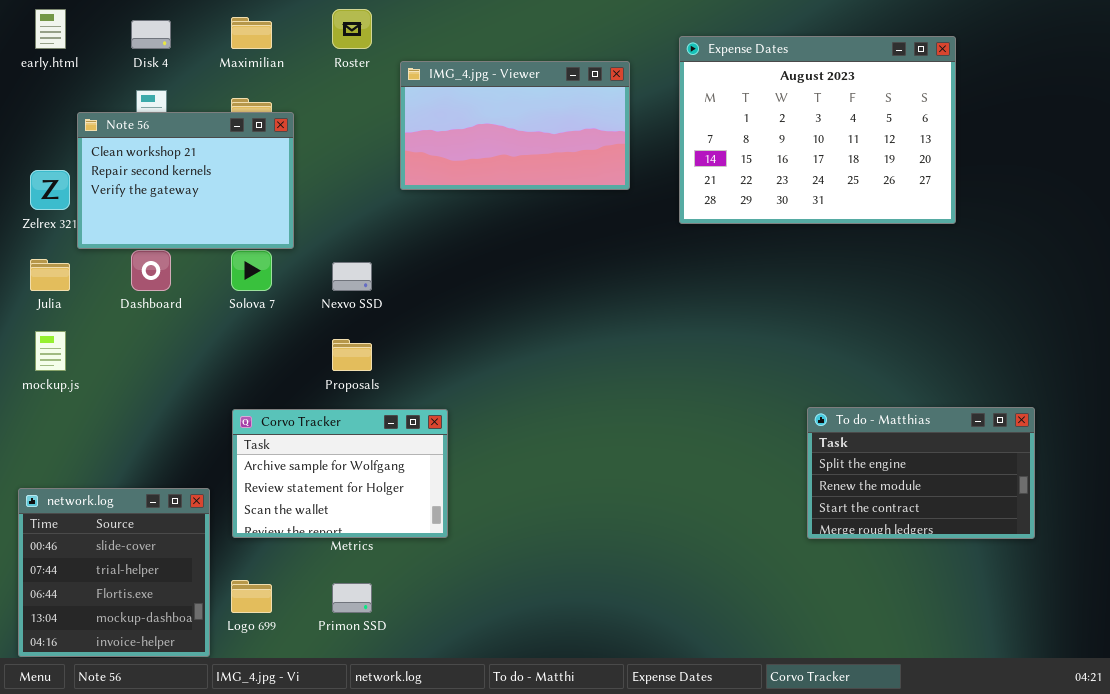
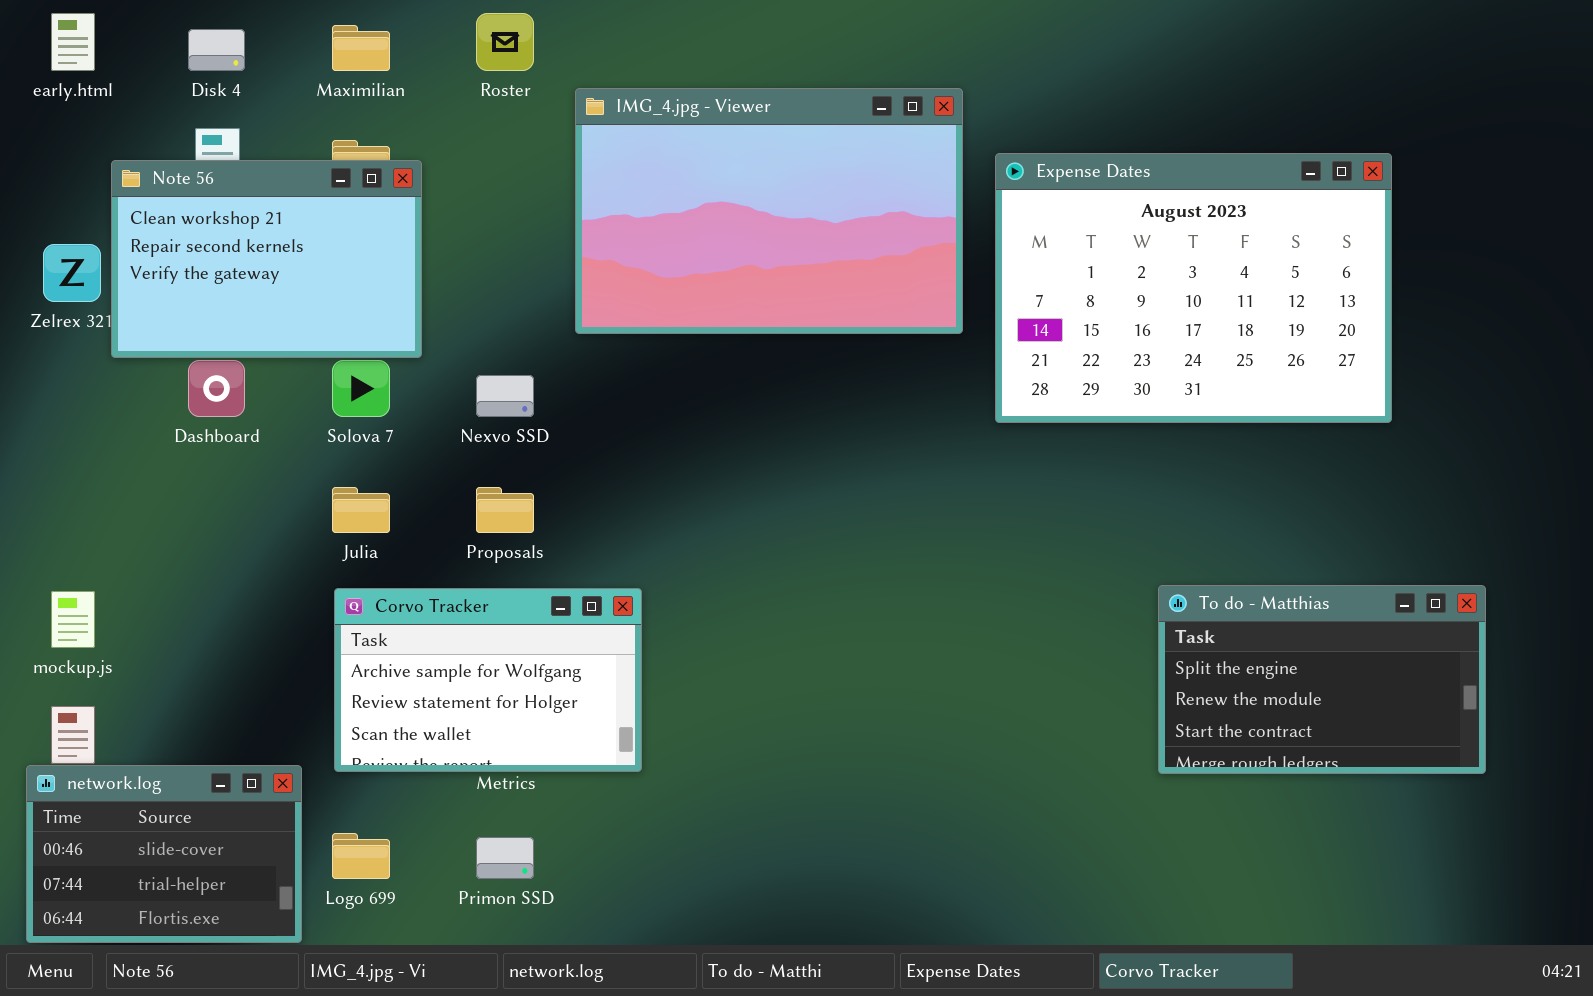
Expense Dates: [679,36,956,224] -> [995,153,1392,423], moved
IMG_4.jpg - Viewer: [400,61,630,190] -> [575,88,963,334], resized
Julia: [30,259,70,291] -> [332,487,390,533], moved
mockup.js: [35,331,66,371] -> [51,591,95,648], moved
network.log: [18,488,210,657] -> [26,765,302,943], resized

